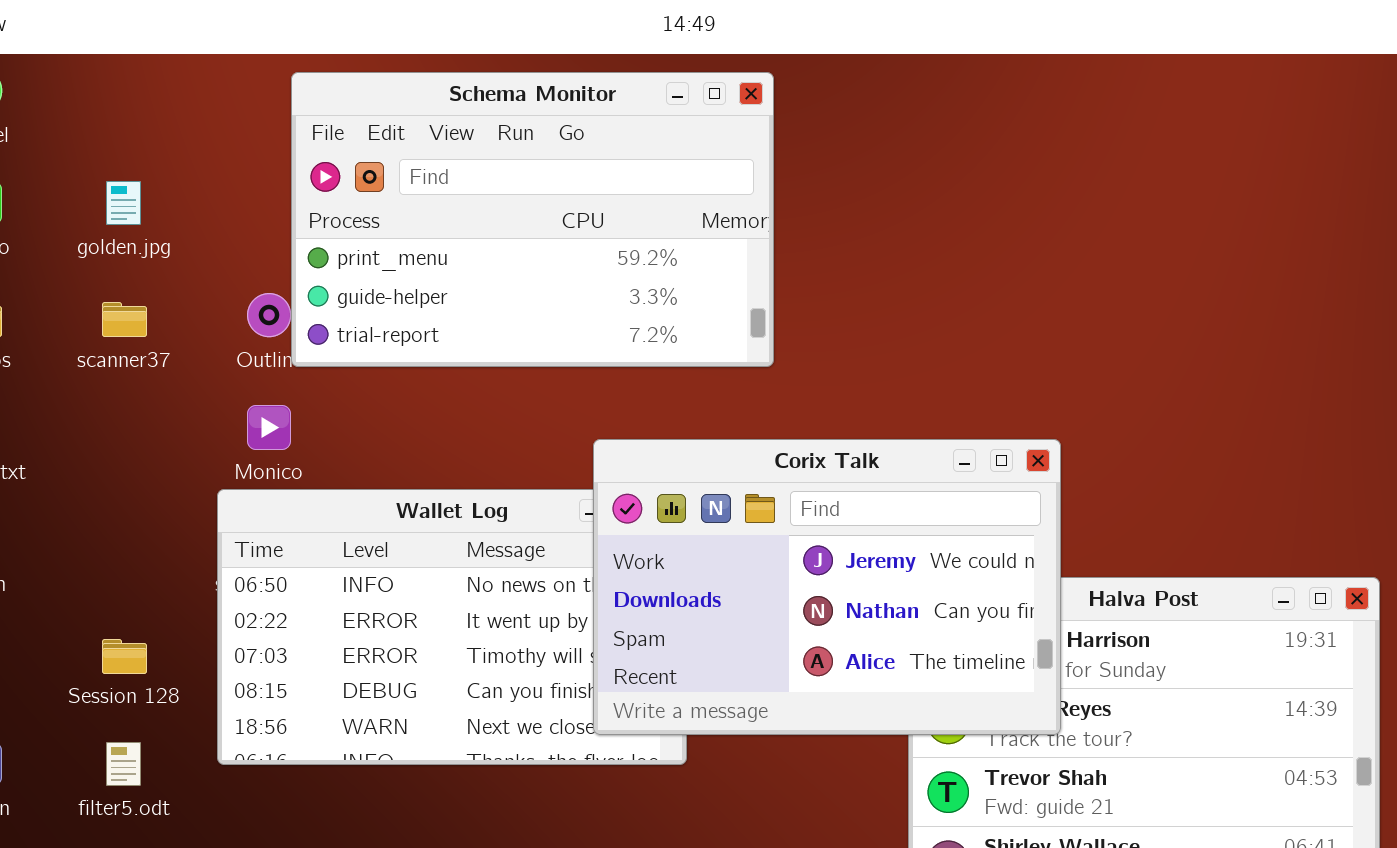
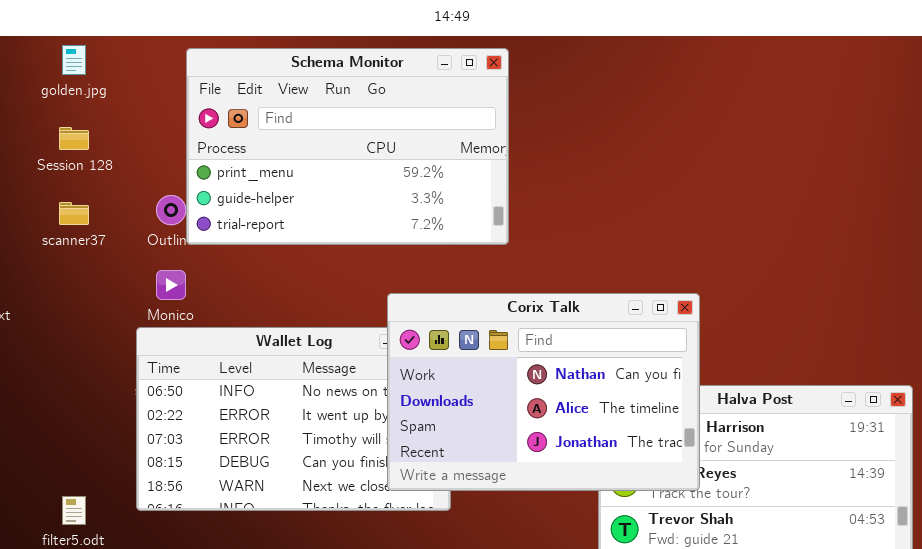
golden.jpg: [106,181,141,225] -> [62,45,86,75], moved
Corix Talk: [593,439,1061,735] -> [387,293,700,491], scrolled down 1 row
Session 128: [102,639,147,674] -> [59,127,89,150], moved

